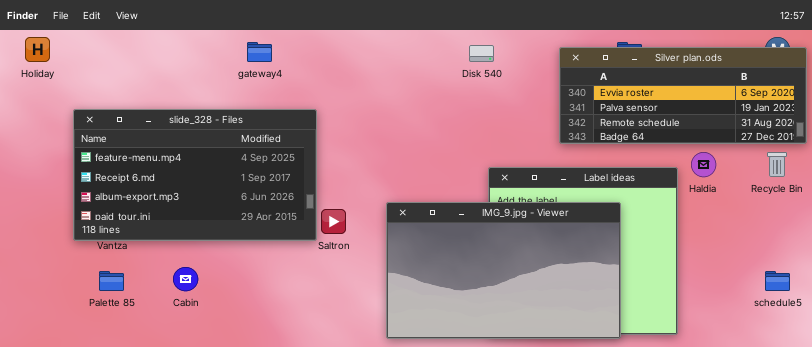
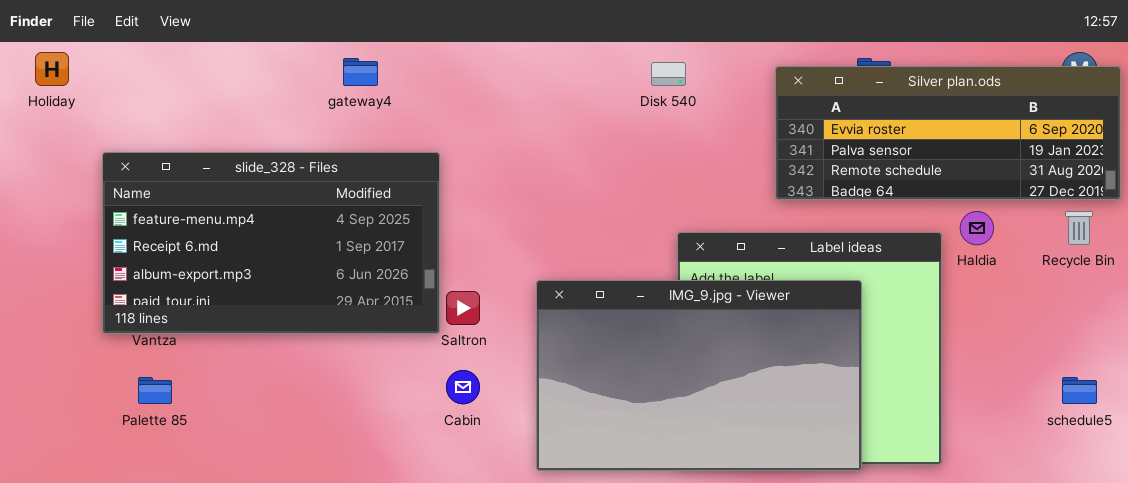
Cabin: [173,267,198,291] -> [446,370,480,404], moved

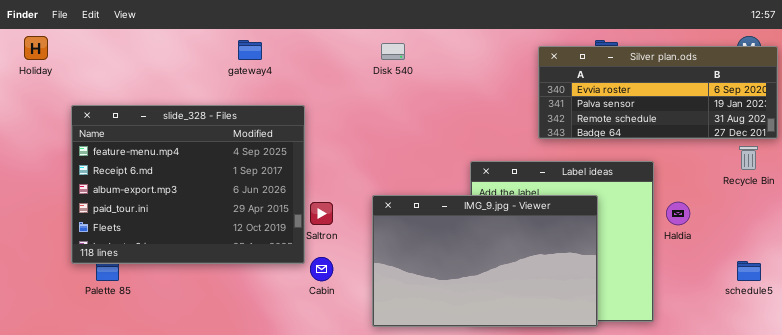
Disk 540: [651,62,686,86] -> [381,43,405,60], moved
slide_328 - Files: [102,152,440,334] -> [71,105,305,264], resized
Haldia: [960,211,994,245] -> [666,202,690,225], moved

